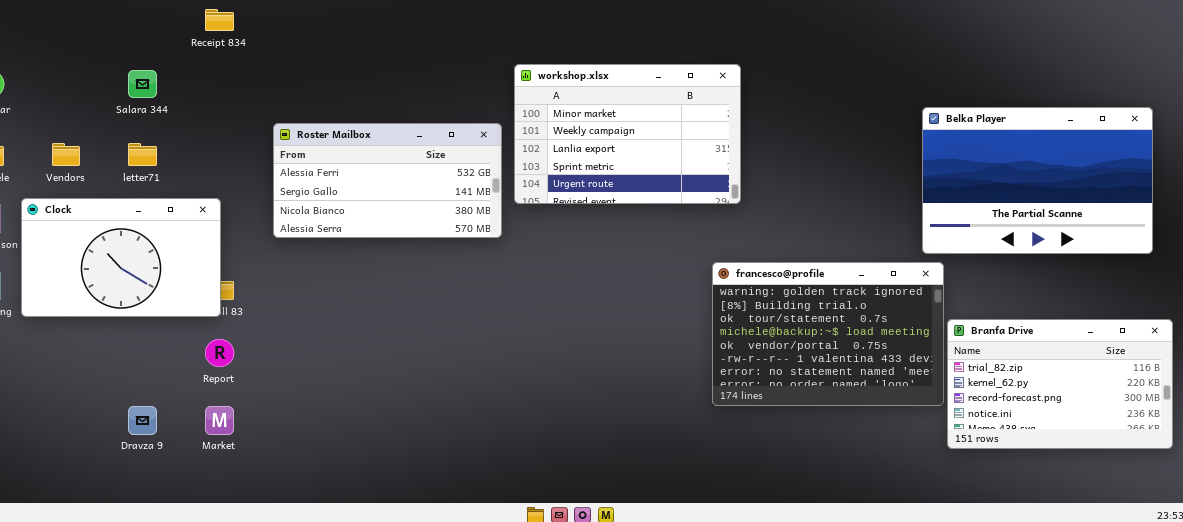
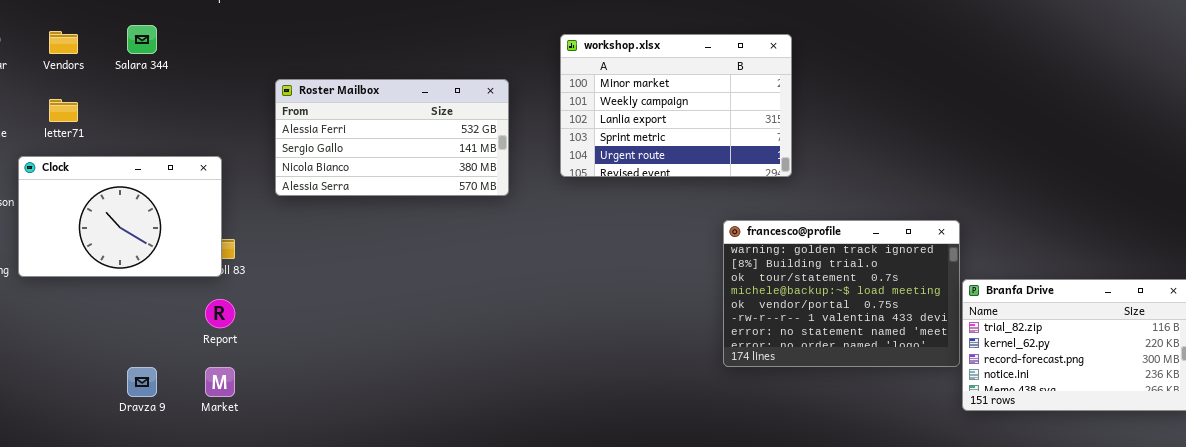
workshop.xlsx: [514,64,741,204] -> [560,34,792,177], moved
Belka Player: [922,107,1153,254] -> none, closed
Vendors: [52,143,80,166] -> [49,31,78,54], moved
letter71: [128,143,157,166] -> [49,99,78,122], moved

